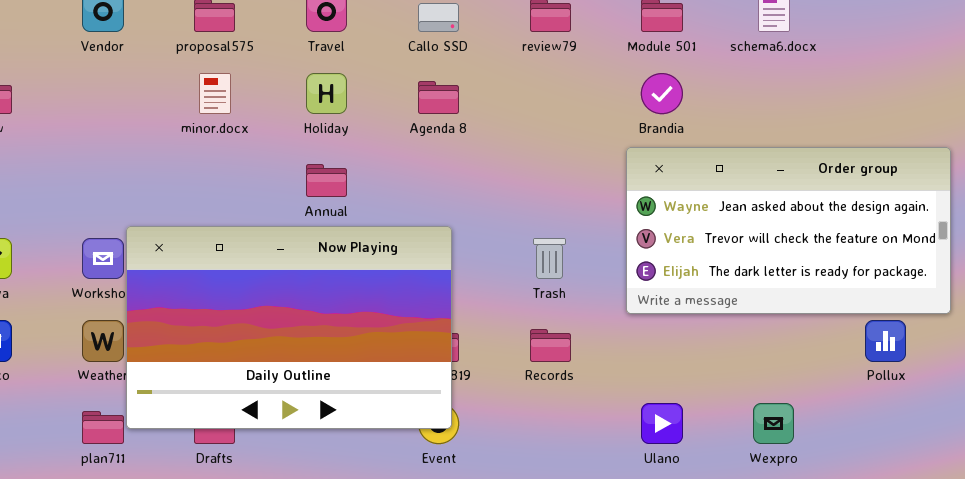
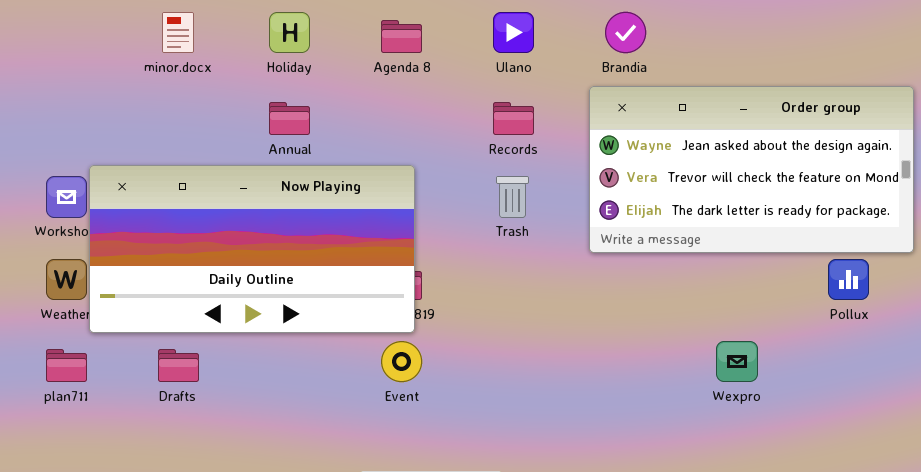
Now Playing: [126,226,452,429] -> [89,165,415,333], resized
Records: [530,329,571,362] -> [493,102,534,135], moved
Ulano: [641,403,683,444] -> [493,12,534,53], moved

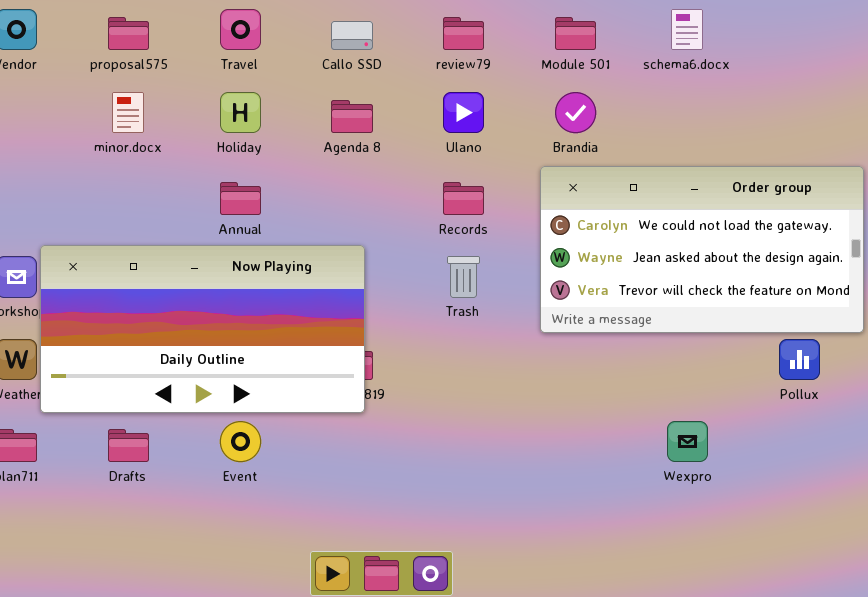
Order group: [589,86,914,253] -> [540,166,864,333], scrolled up 1 row
Event: [381,341,422,382] -> [220,421,261,462], moved

